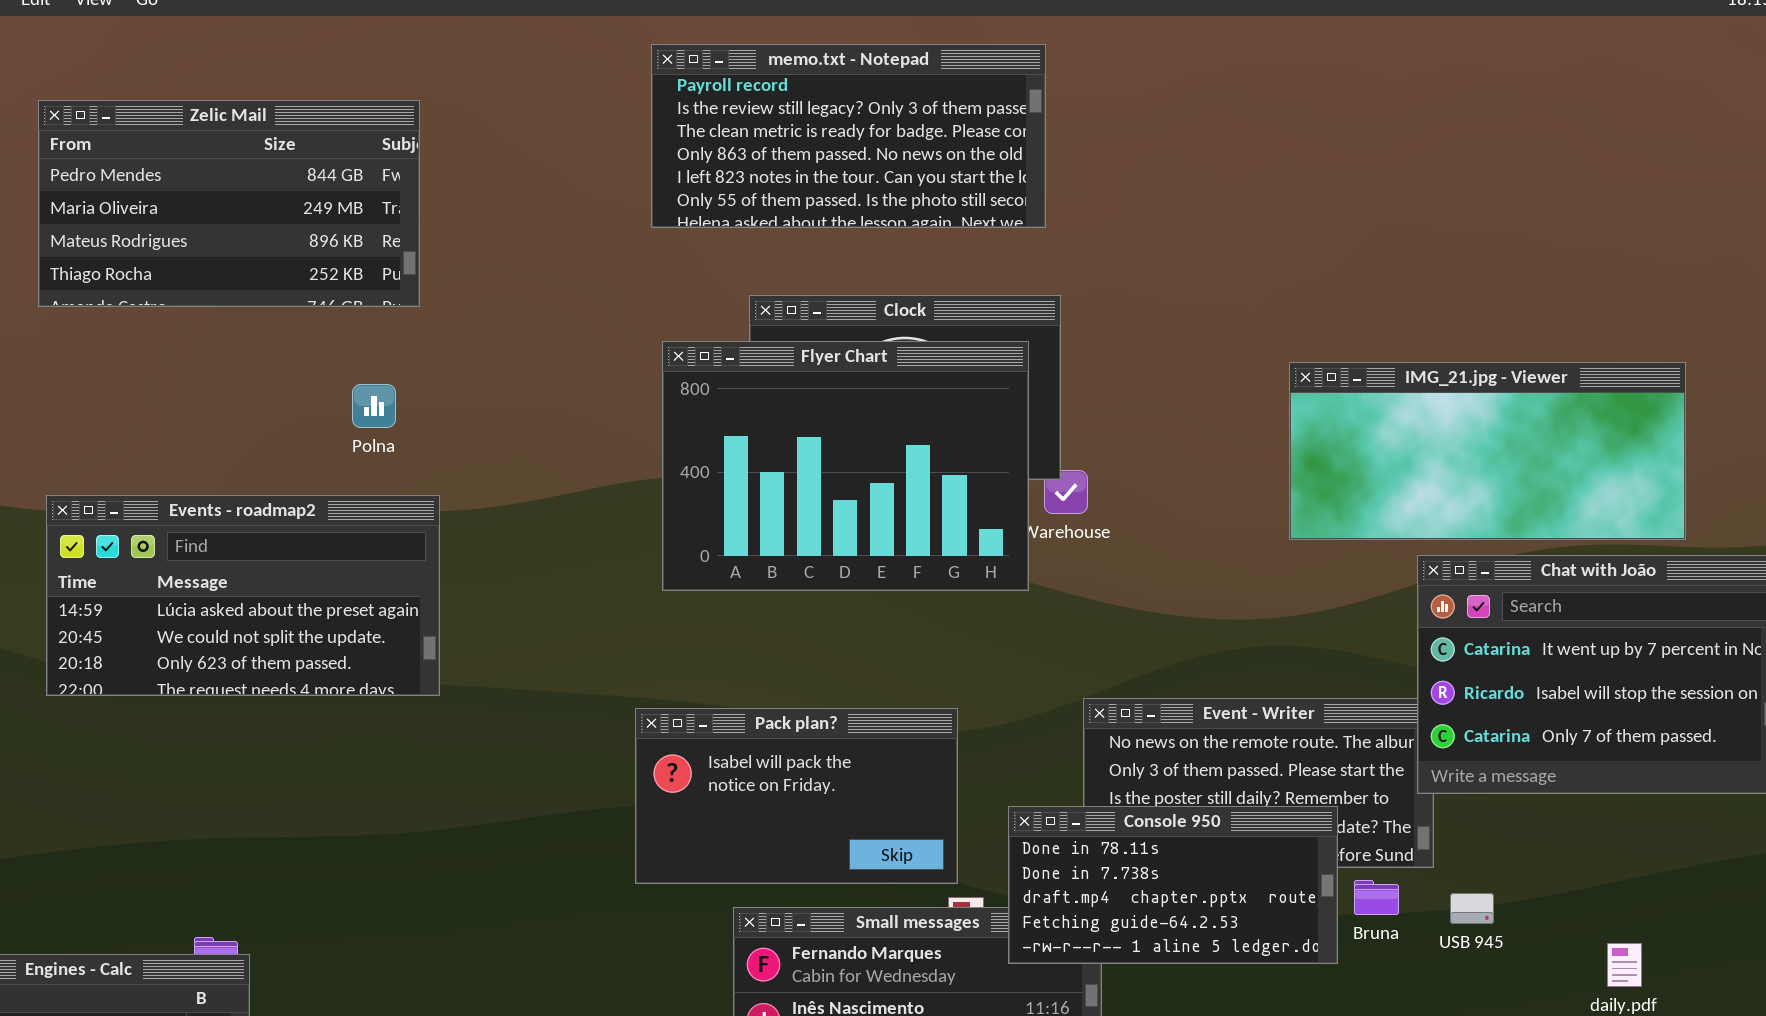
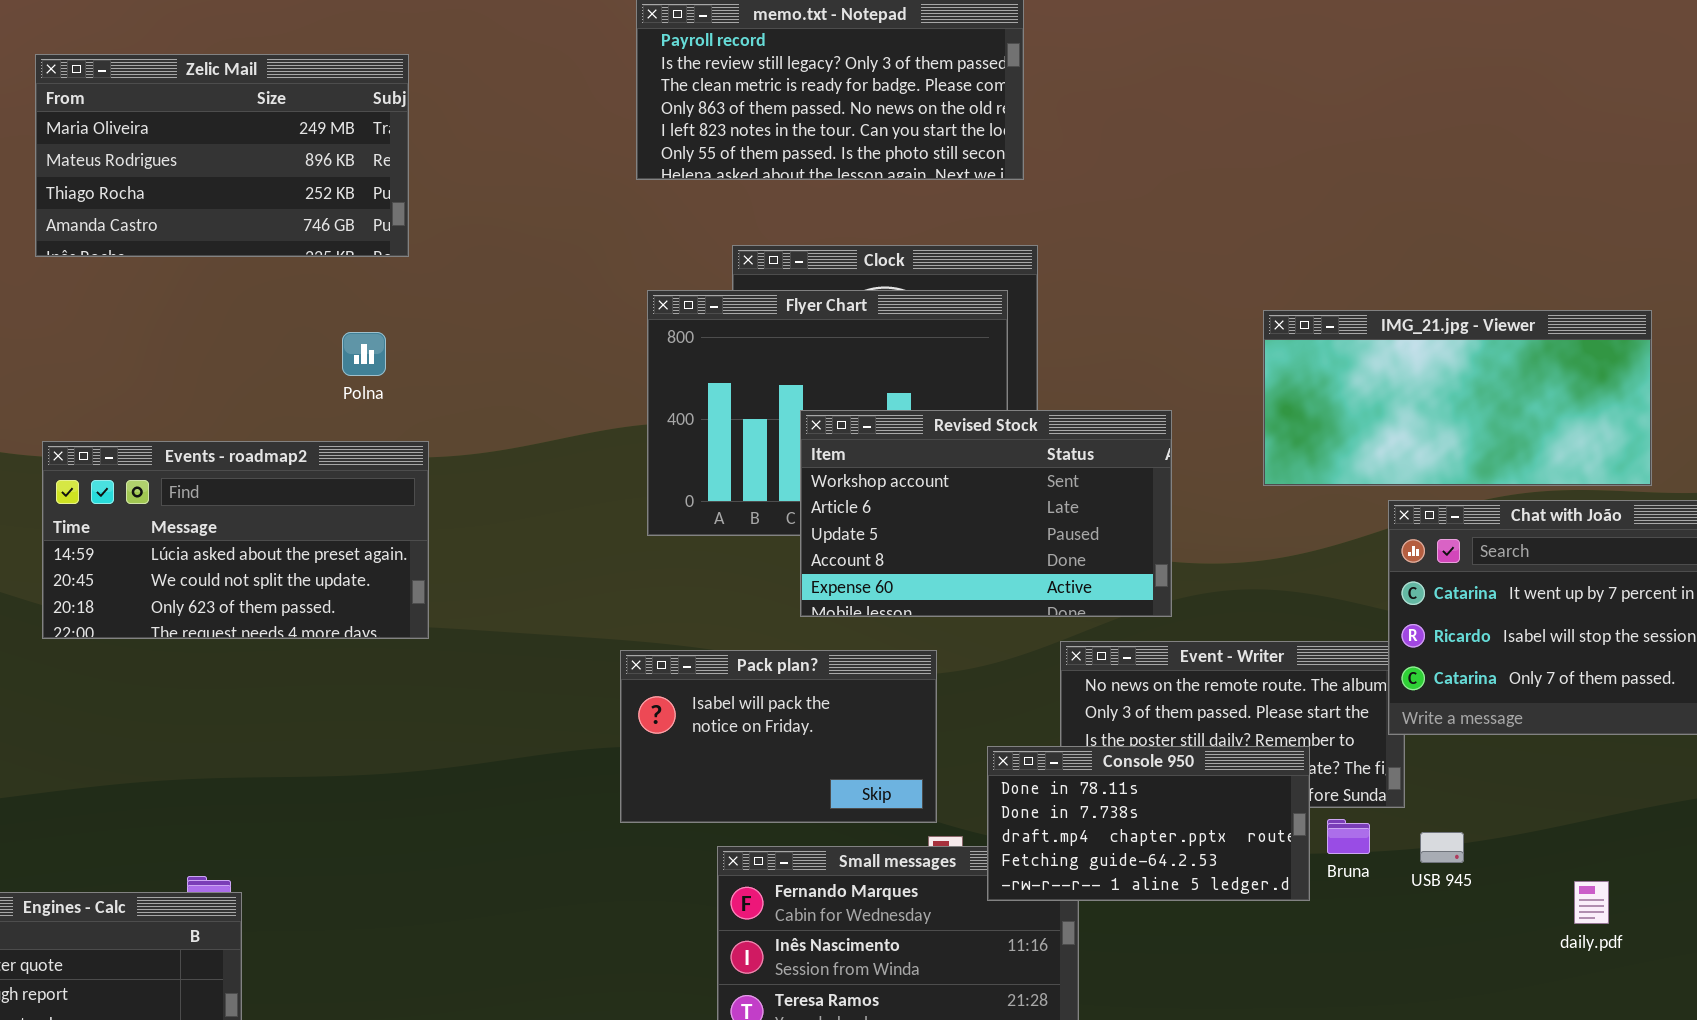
Zelic Mail: [38,100,420,307] -> [35,54,409,257], scrolled down 1 row
Revised Stock: none -> [800,410,1172,617], opened

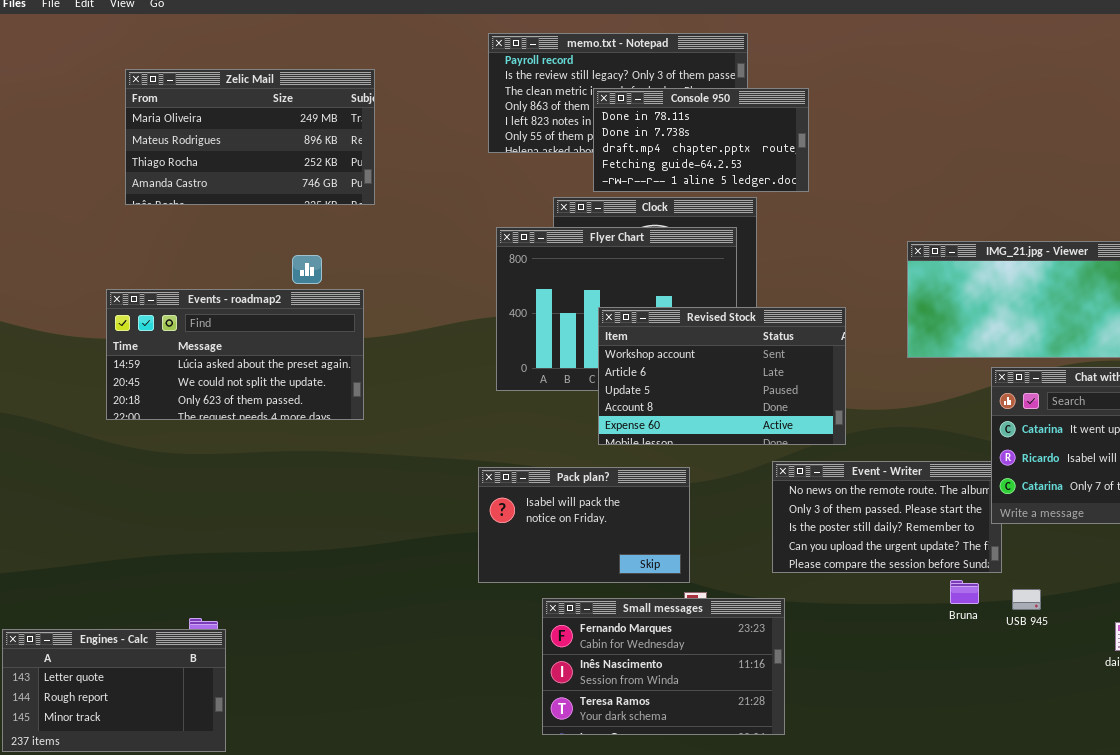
Zelic Mail: [35,54,409,257] -> [125,69,375,205], moved
Events - roadmap2: [42,441,429,639] -> [106,289,364,420], moved
Console 950: [987,746,1310,901] -> [593,88,809,192], moved

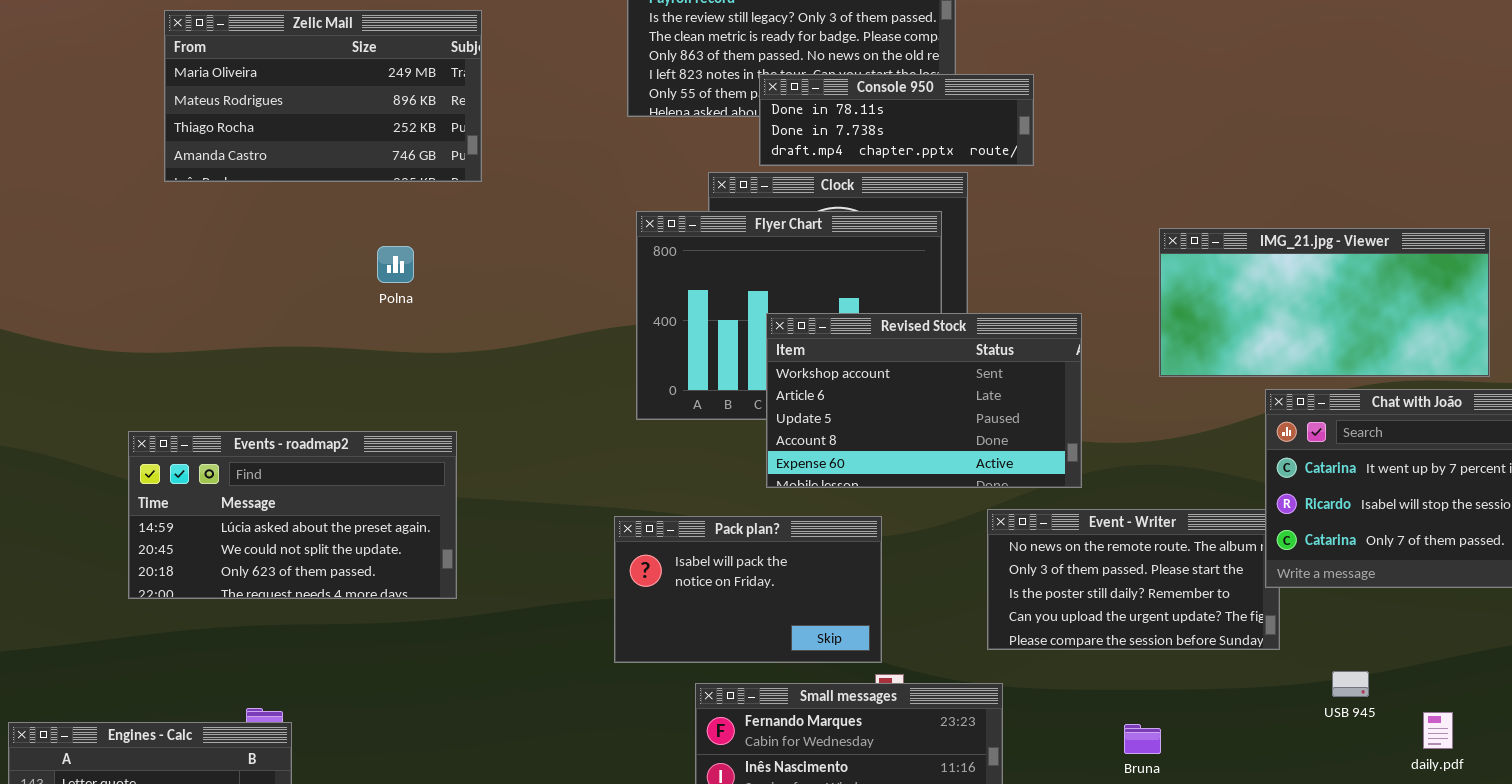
Console 950: [593,88,809,192] -> [759,74,1034,166], resized
Events - roadmap2: [106,289,364,420] -> [128,431,457,599], moved
Bruna: [950,580,979,604] -> [1124,724,1161,754], moved
USB 945: [1012,589,1041,610] -> [1332,671,1369,697], moved

